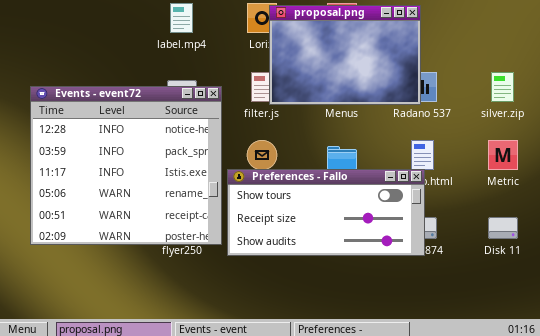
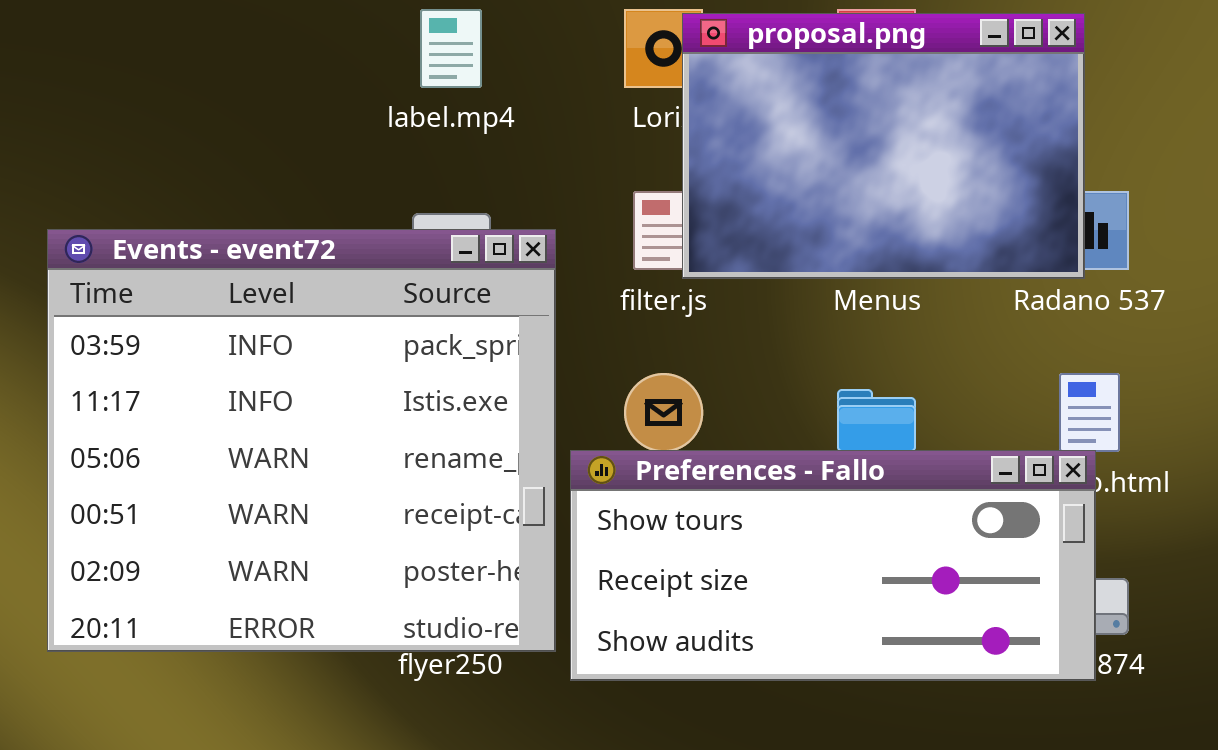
Events - event72: [30,86,222,245] -> [47,229,556,652], scrolled down 1 row

